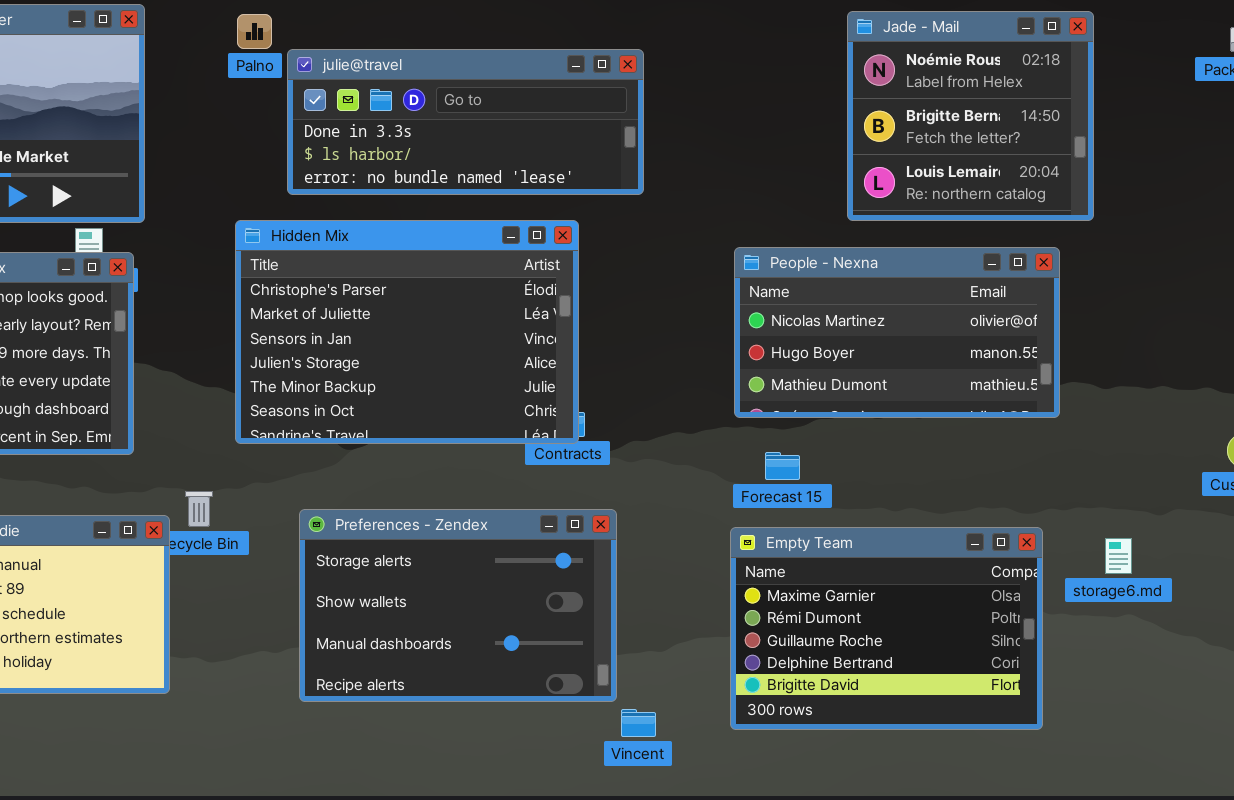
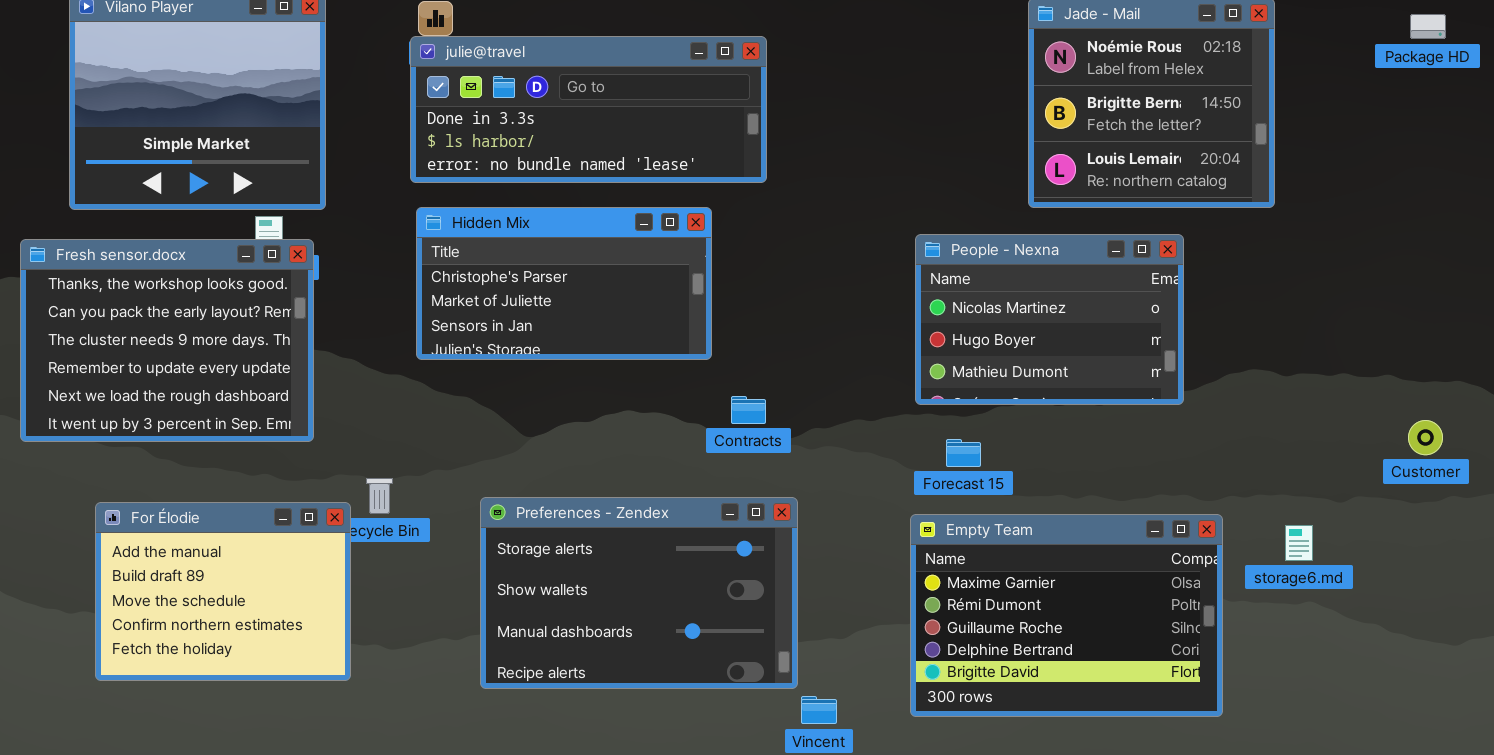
julie@travel: [287,49,644,195] -> [410,36,767,183], moved
Hidden Mix: [235,220,579,444] -> [416,207,712,360], resized
People - Nexna: [734,247,1060,418] -> [915,234,1184,405], resized

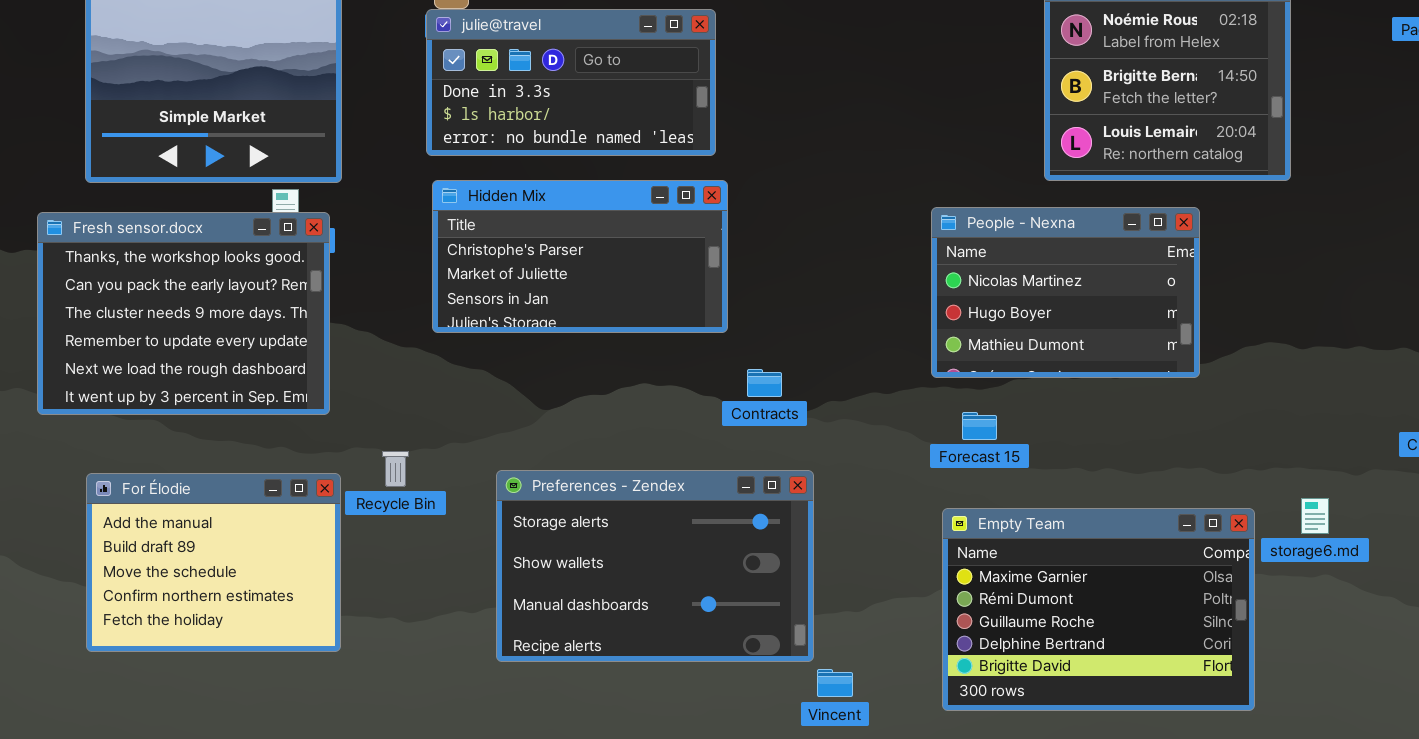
julie@travel: [410,36,767,183] -> [426,9,716,156], resized
For Élodie: [95,502,351,681] -> [86,473,341,652], moved
Empty Team: [910,514,1223,717] -> [942,508,1255,711], moved

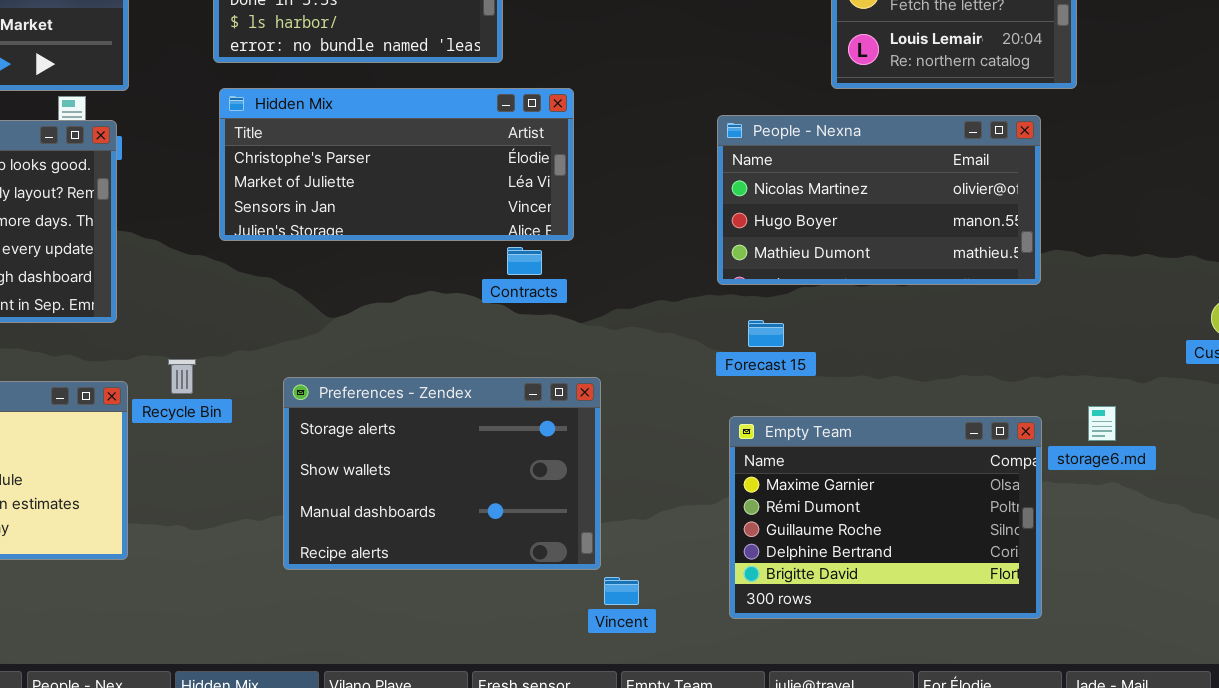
Hidden Mix: [432,180,728,333] -> [219,88,574,241], resized
People - Nexna: [931,207,1200,378] -> [717,115,1041,285], resized
Contracts: [747,369,782,397] -> [507,247,542,275], moved

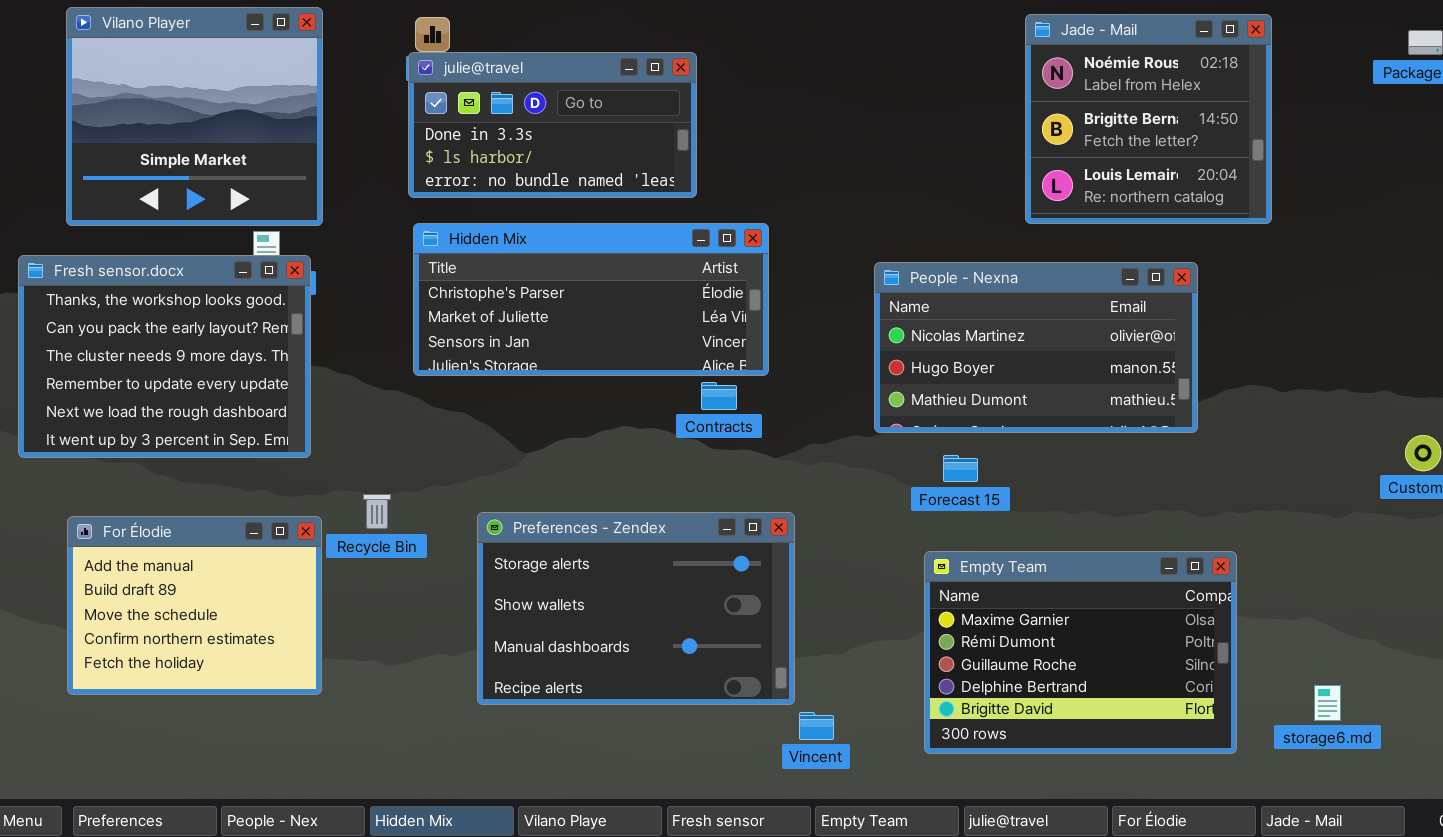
People - Nexna: [717,115,1041,285] -> [874,262,1198,433], moved
storage6.md: [1088,406,1116,441] -> [1314,685,1341,721], moved

